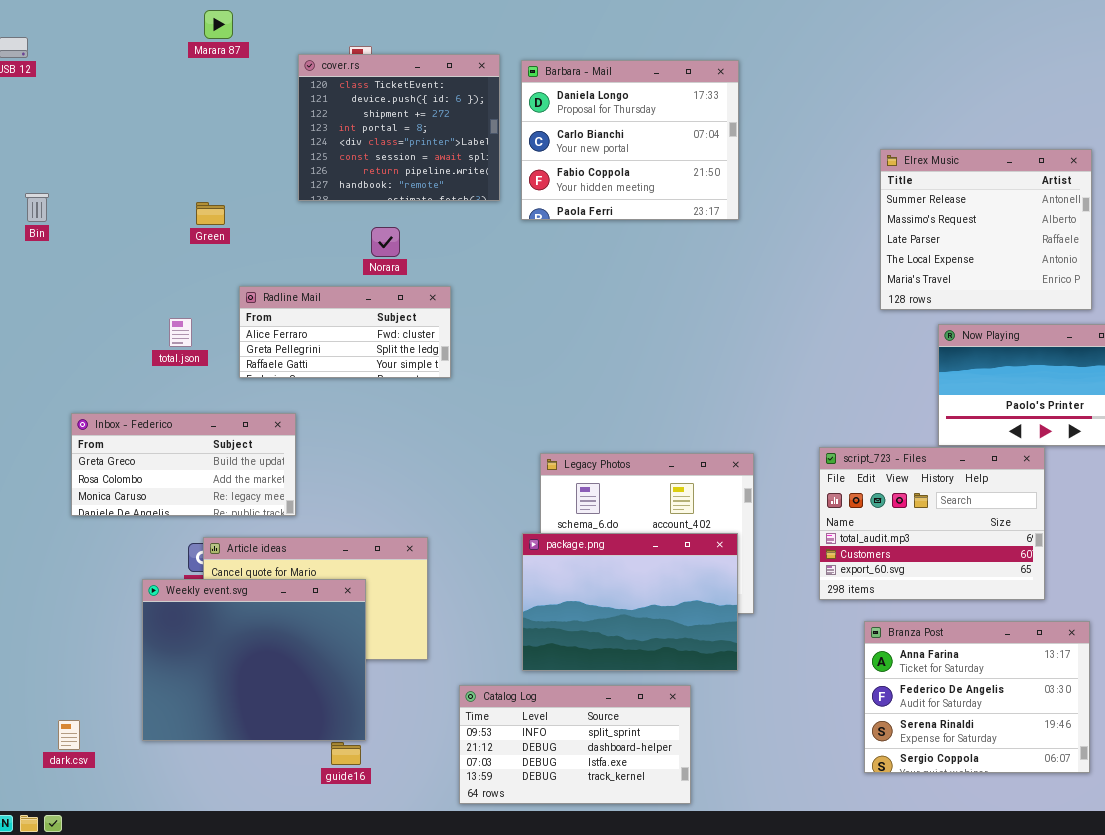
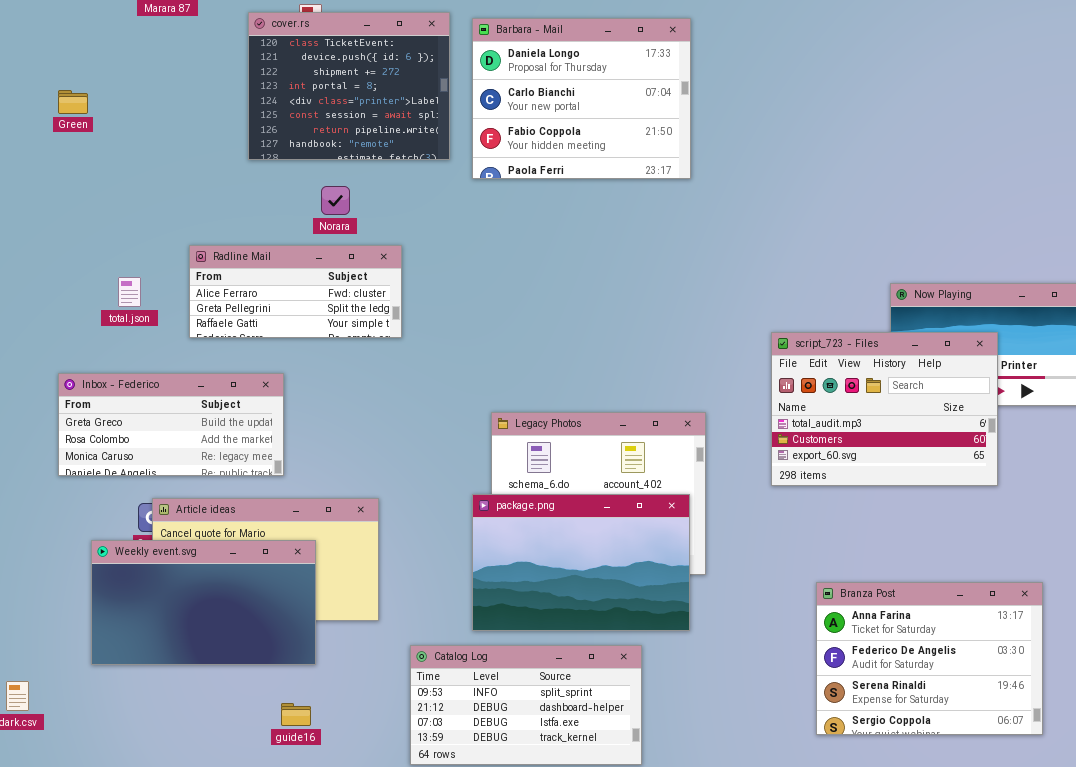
Elrex Music: [880,149,1092,310] -> none, closed
Green: [196,202,225,225] -> [58,90,88,114], moved
Inbox - Federico: [71,413,296,516] -> [58,373,284,476], moved
script_723 - Files: [819,447,1045,600] -> [771,332,998,486], moved
Weekly event.svg: [142,579,366,741] -> [91,540,316,665], resized

